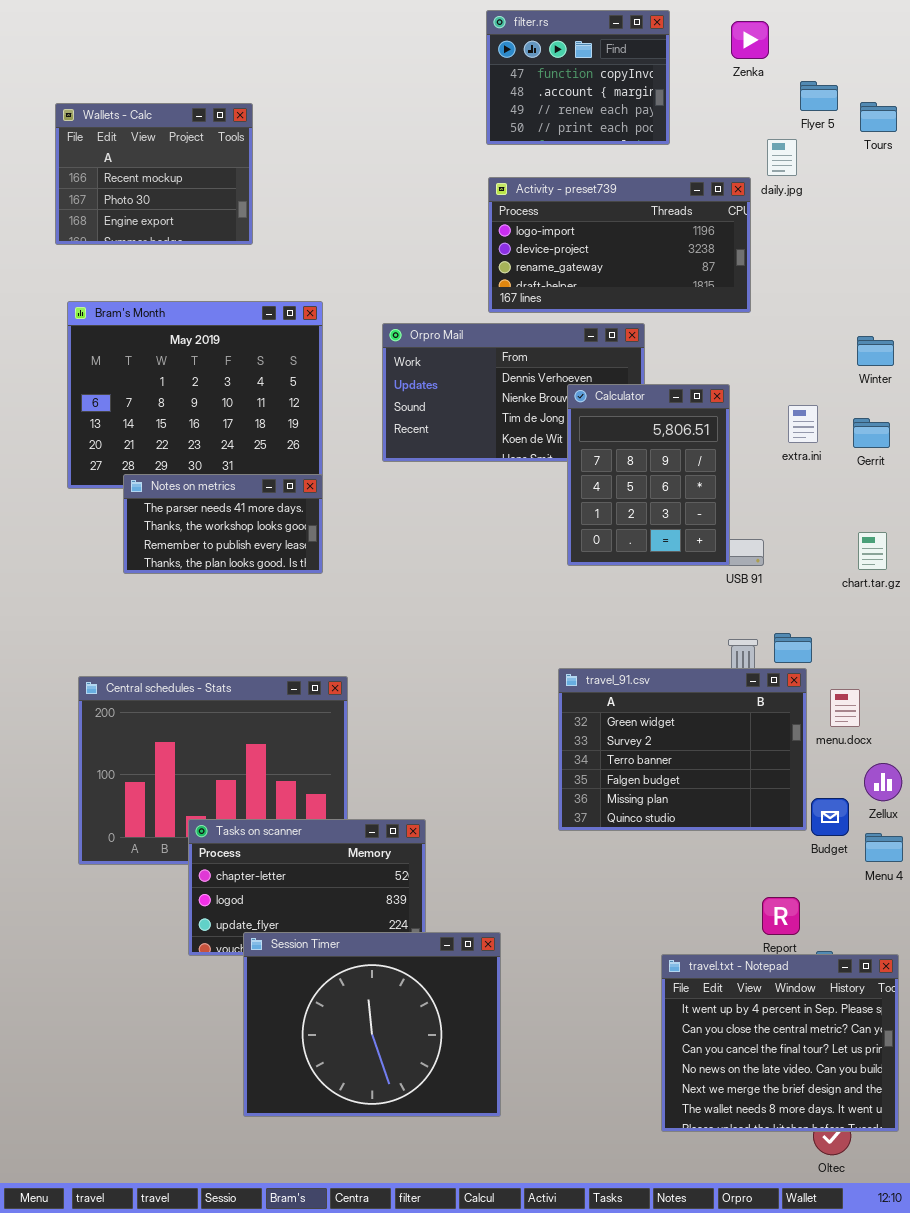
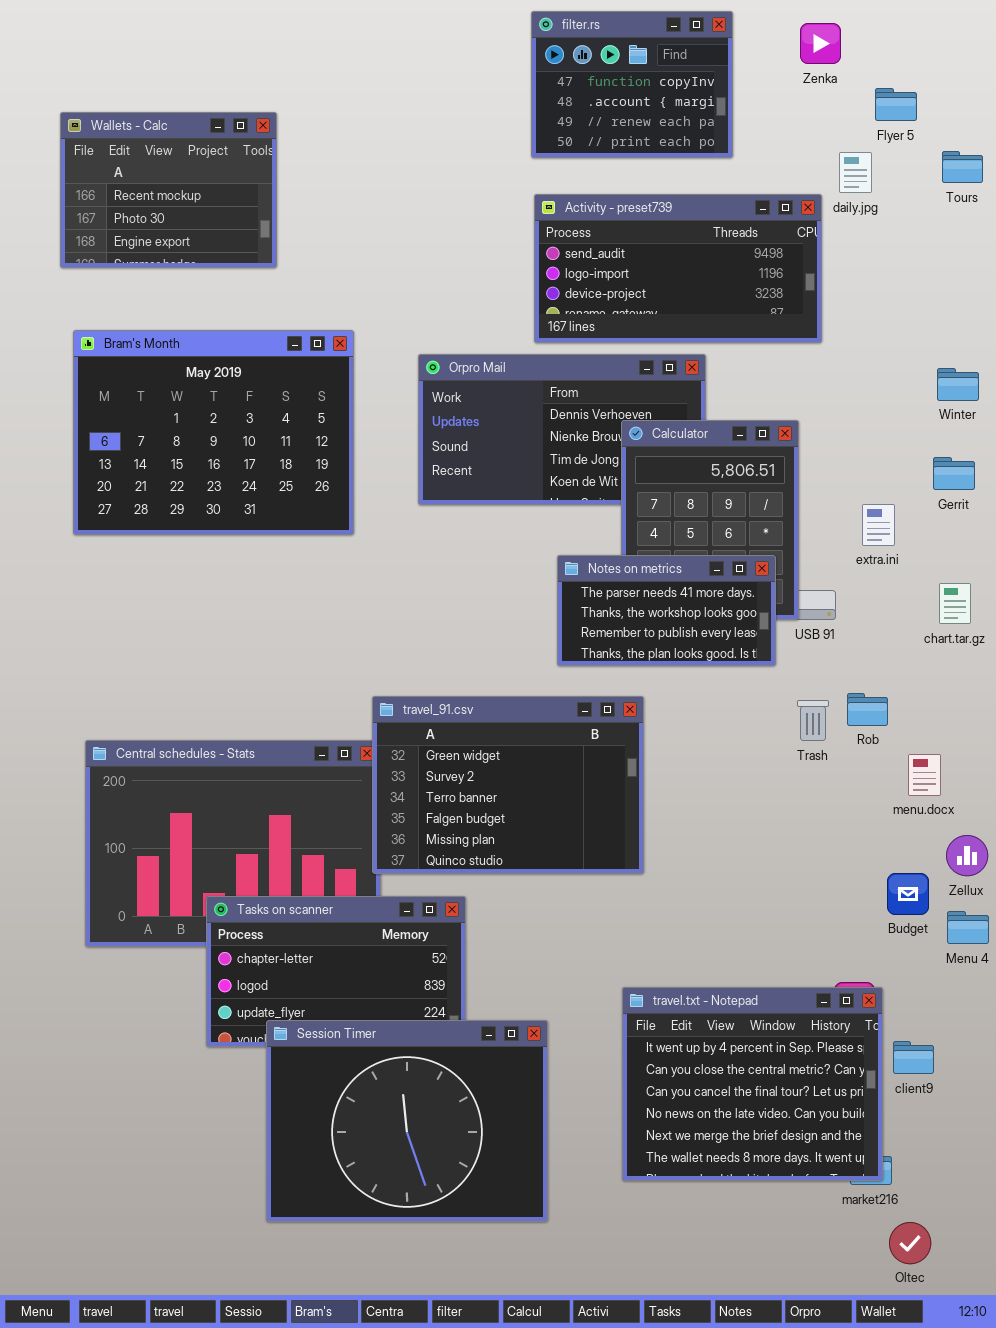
Tours: [860,102,897,132] -> [942,151,983,183], moved
Activity - preset739: [488,177,751,313] -> [534,194,822,343], scrolled up 1 row
extra.ini: [788,405,818,443] -> [862,504,895,546], moved
Notes on metrics: [123,474,323,574] -> [557,555,776,666], moved
travel_91.csv: [558,668,807,831] -> [372,696,644,874], moved
travel.txt - Notepad: [661,954,899,1132] -> [622,987,883,1181], moved

